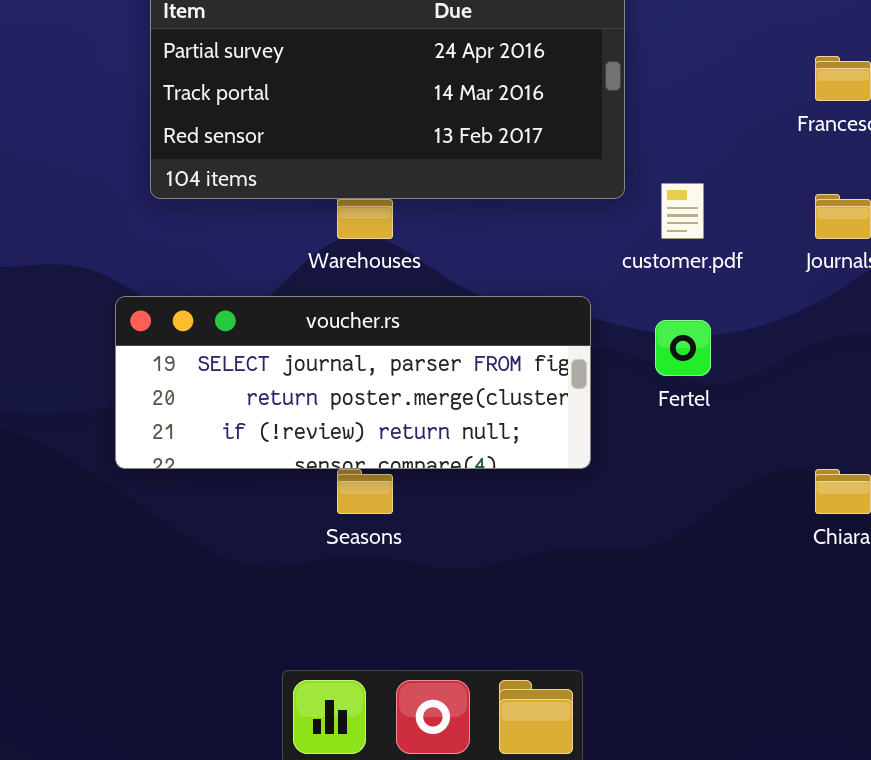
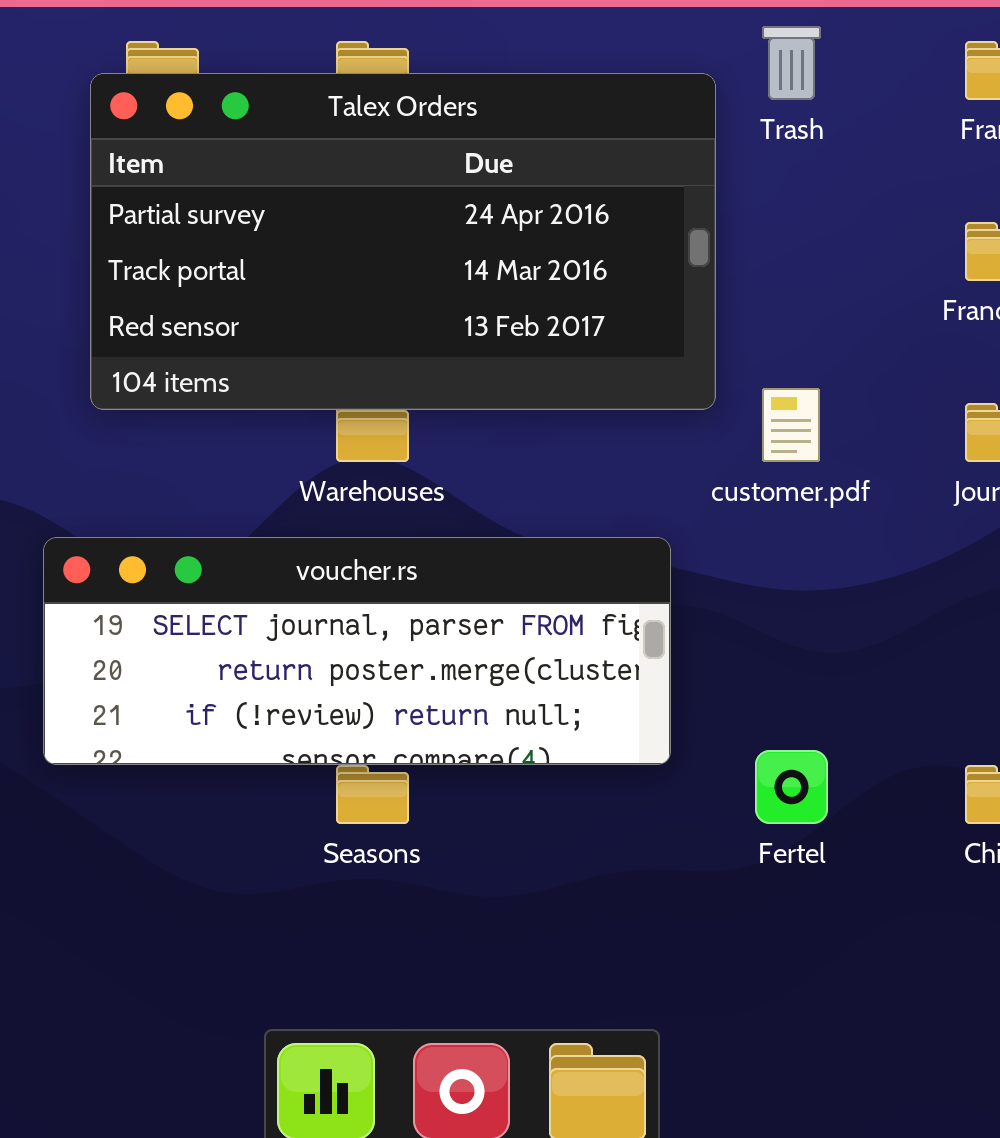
Fertel: [655,320,711,376] -> [755,750,828,824], moved

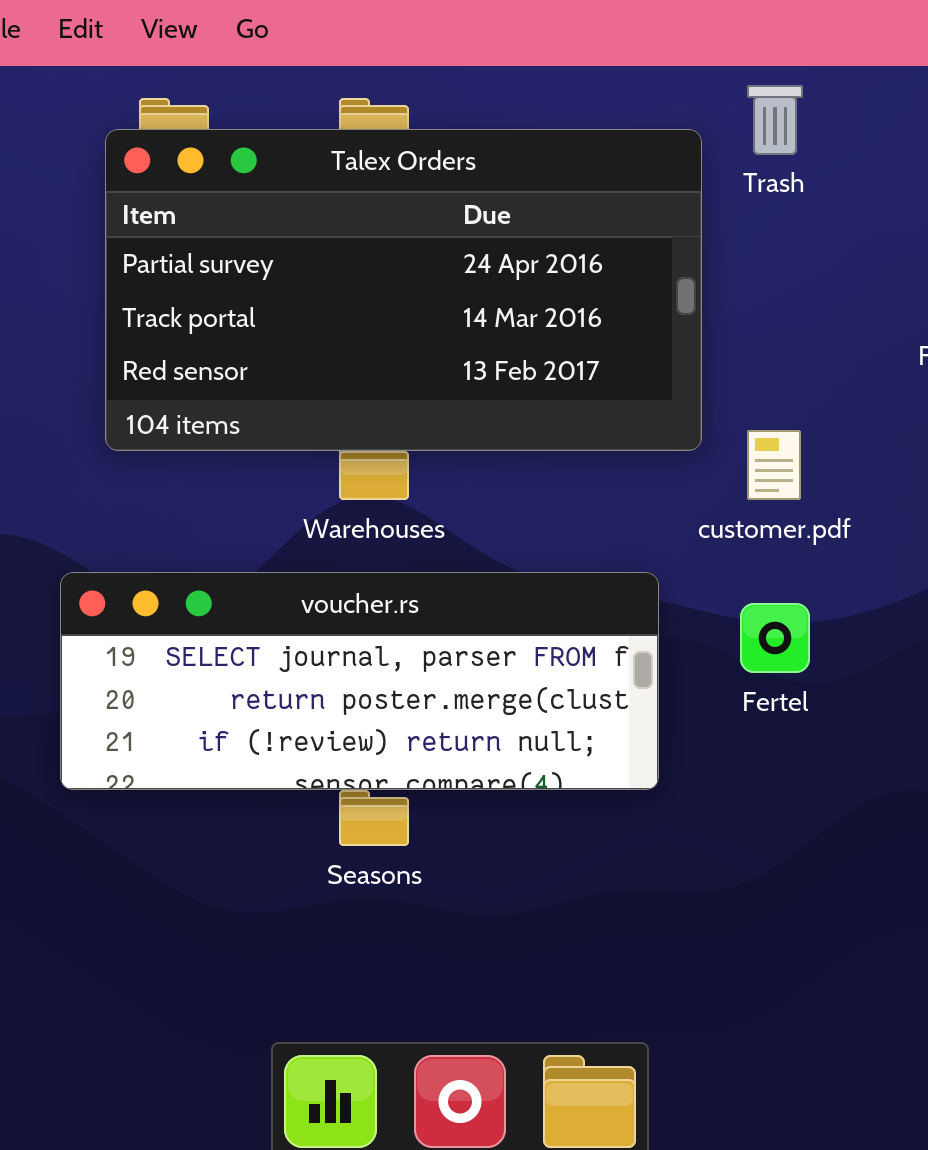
Fertel: [755,750,828,824] -> [740,603,810,673], moved

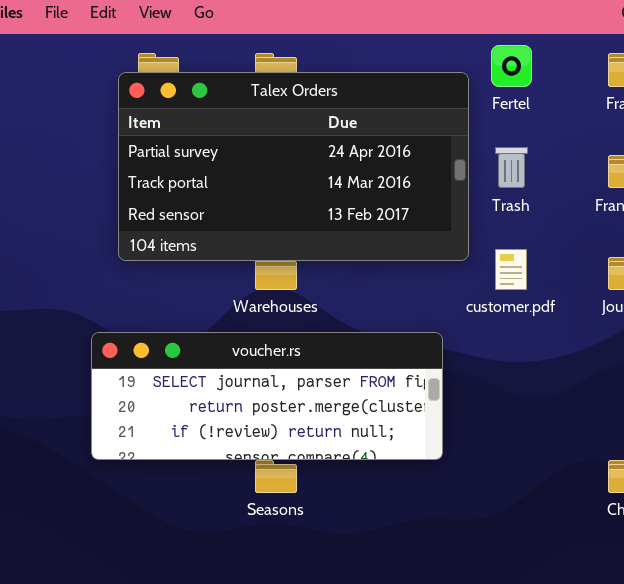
Trash: [747,85,803,155] -> [495,147,528,188], moved
Fertel: [740,603,810,673] -> [491,45,532,87], moved

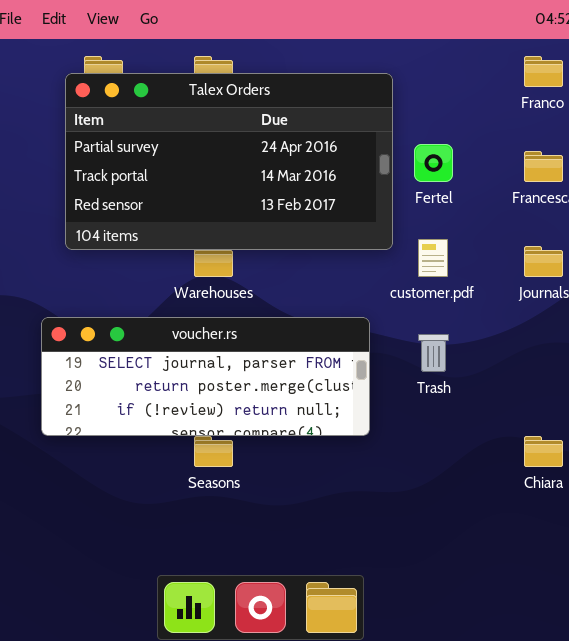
Fertel: [491,45,532,87] -> [414,144,453,182], moved
Trash: [495,147,528,188] -> [418,334,449,372], moved

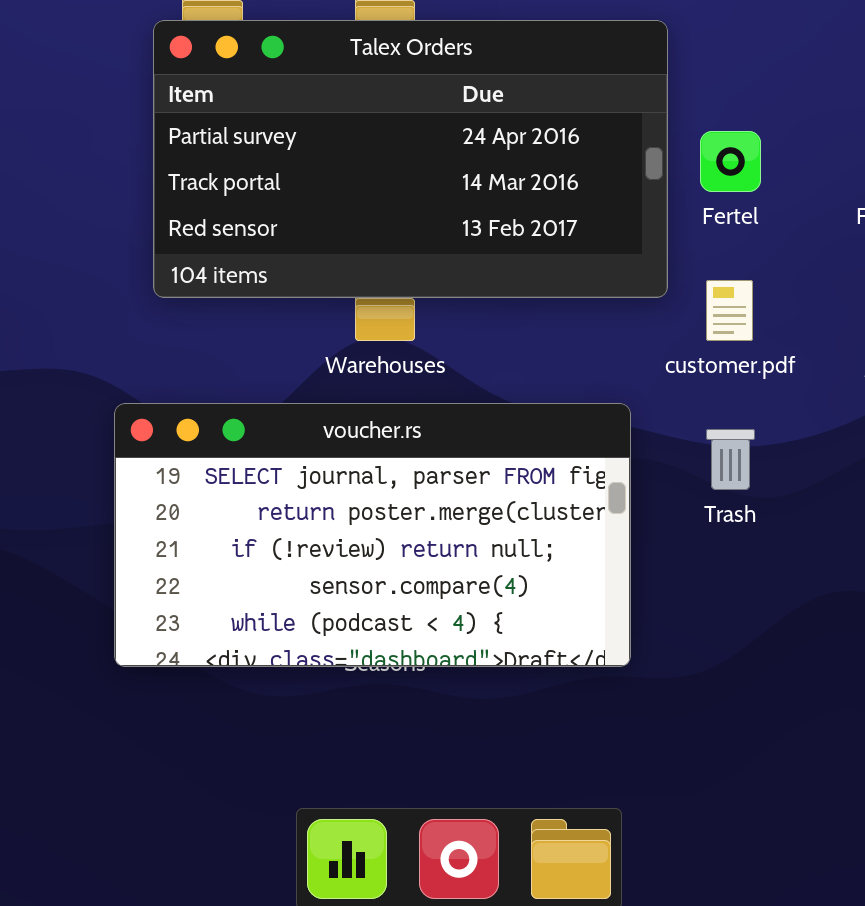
voucher.rs: [41,317,370,436] -> [114,403,631,667], resized

